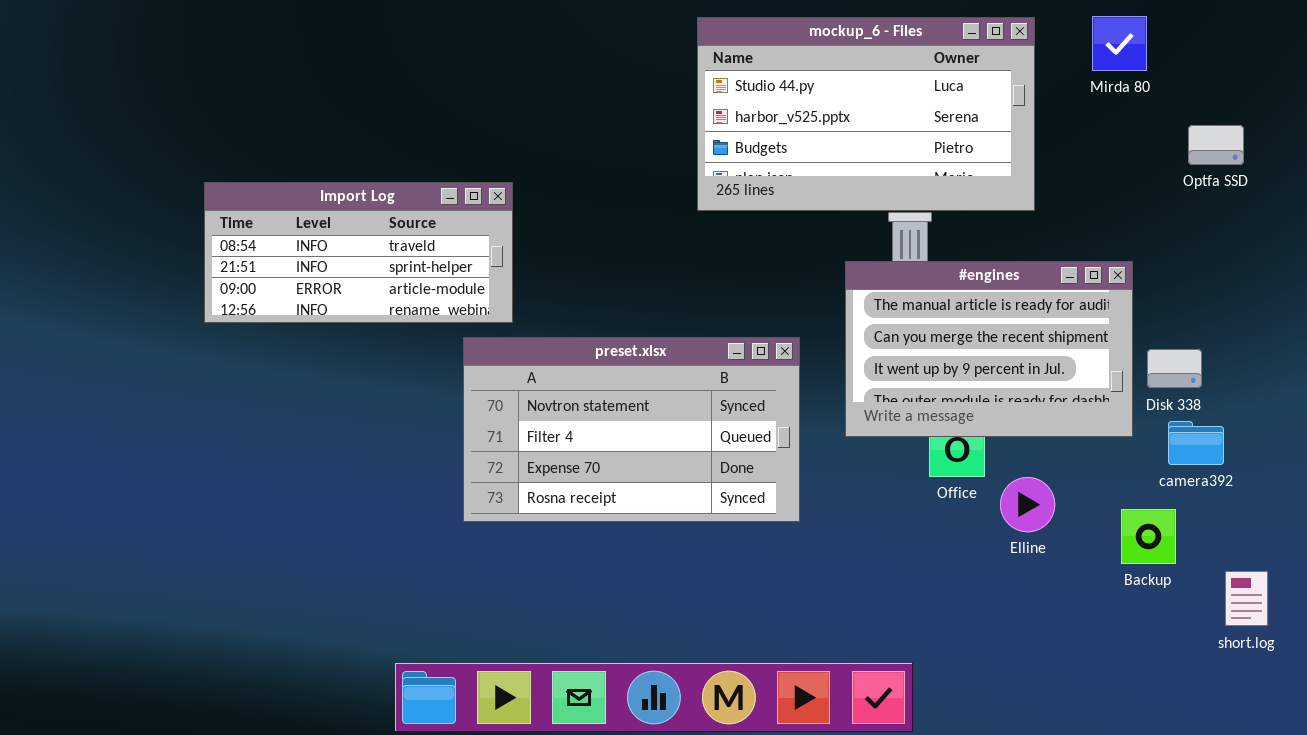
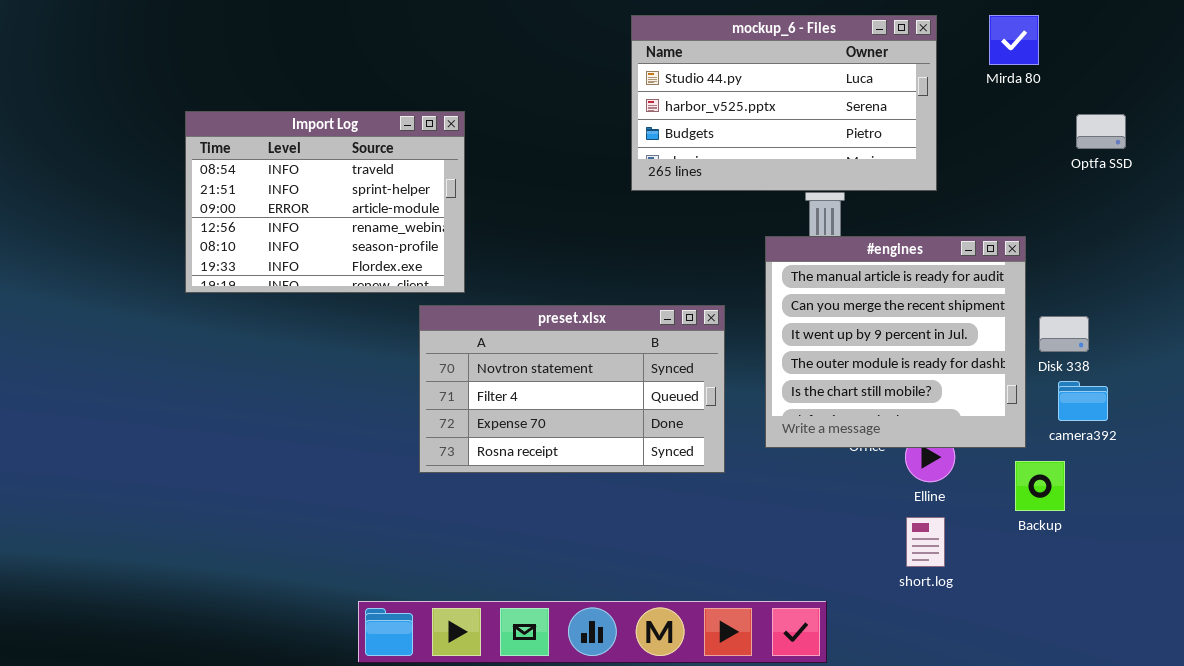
Import Log: [204,182,513,323] -> [185,111,465,293], resized
#engines: [845,261,1133,437] -> [765,236,1026,448], resized
short.log: [1225,571,1268,626] -> [906,517,945,567], moved

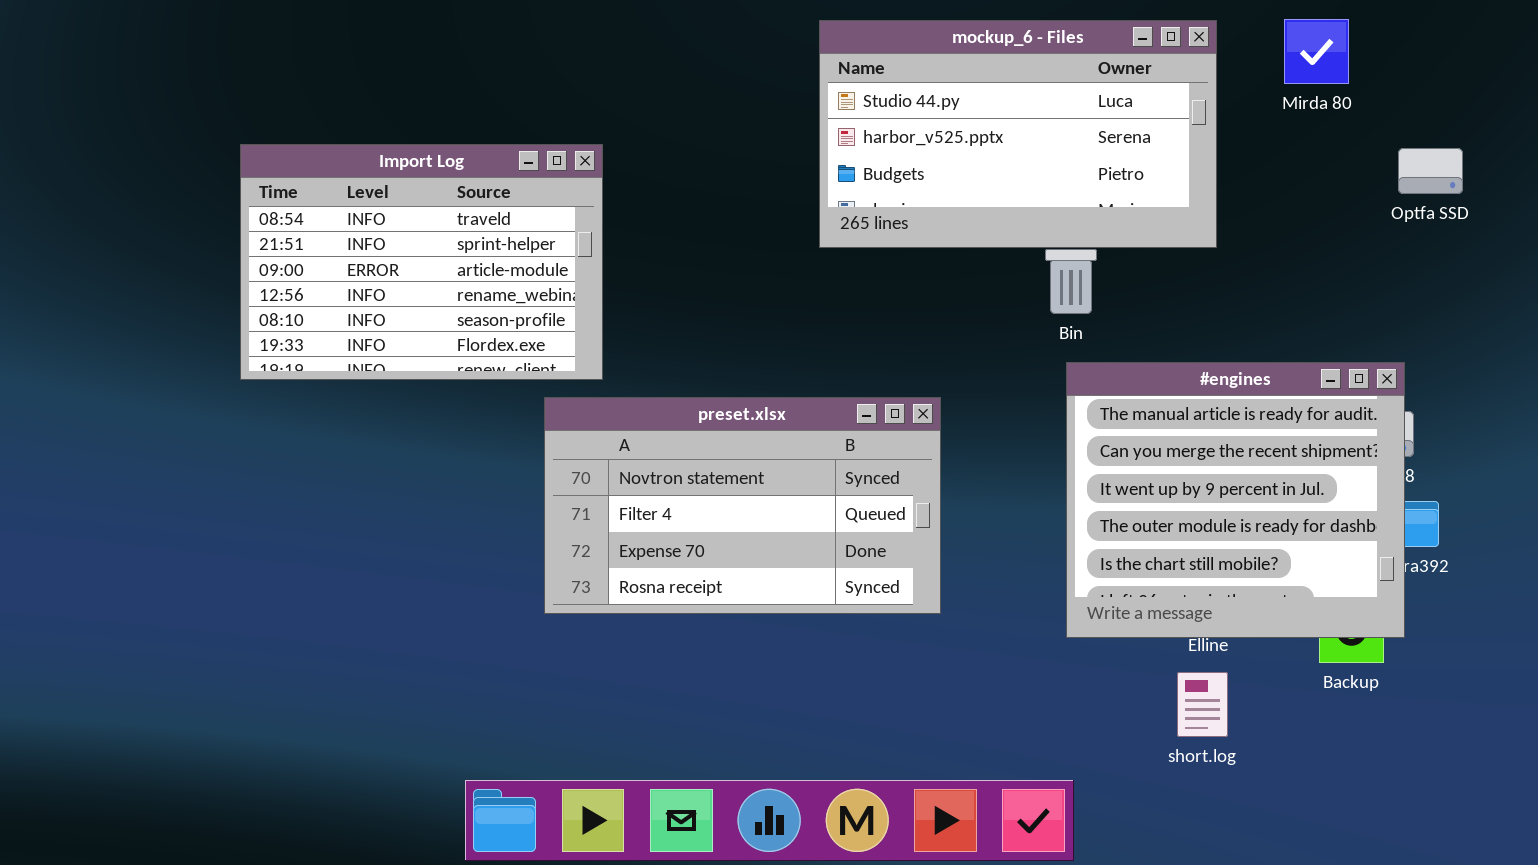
#engines: [765,236,1026,448] -> [1066,362,1405,638], moved

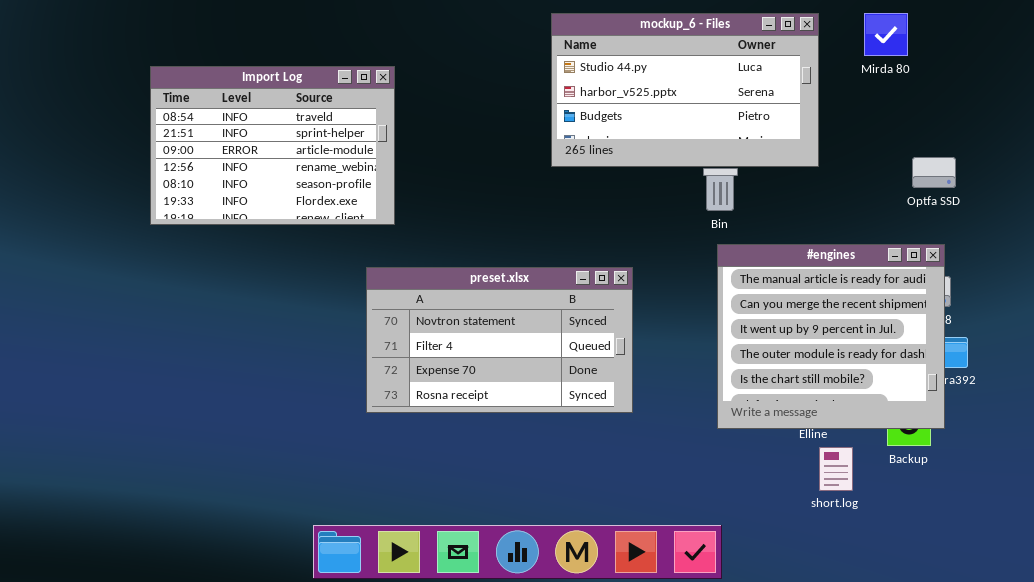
Import Log: [240,144,603,380] -> [150,66,395,225], moved
Optfa SSD: [1398,148,1463,194] -> [912,157,956,188], moved
short.log: [1177,672,1228,737] -> [819,447,853,491], moved

